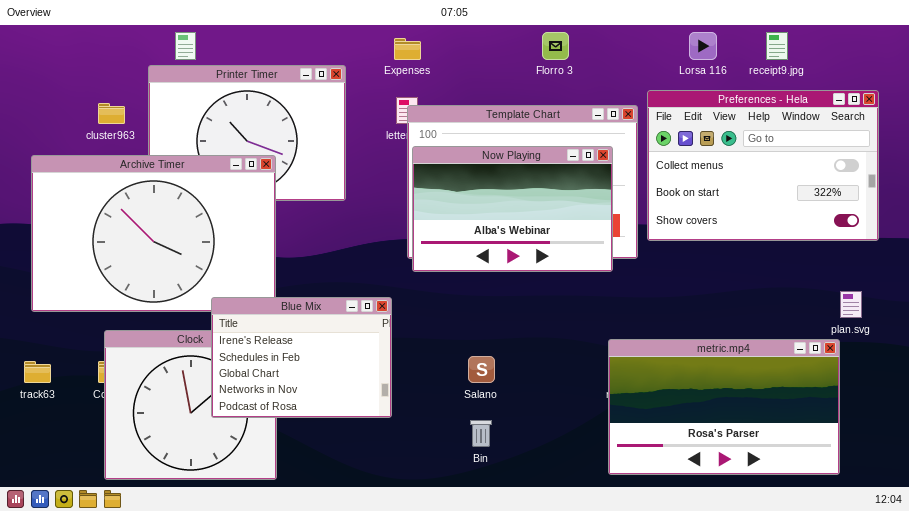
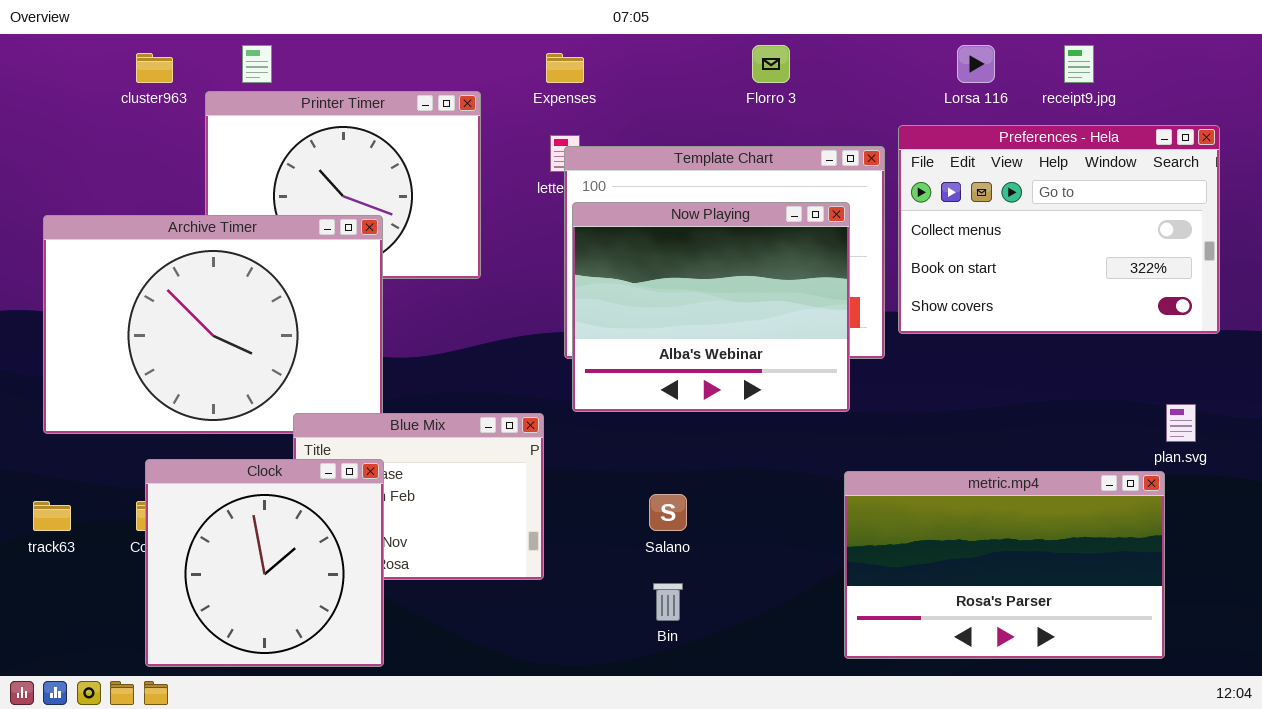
cluster963: [98,103,125,124] -> [136,53,173,83], moved
Now Playing: [412,146,613,272] -> [572,202,850,412], resized
Clock: [104,330,277,480] -> [145,459,384,667], raised

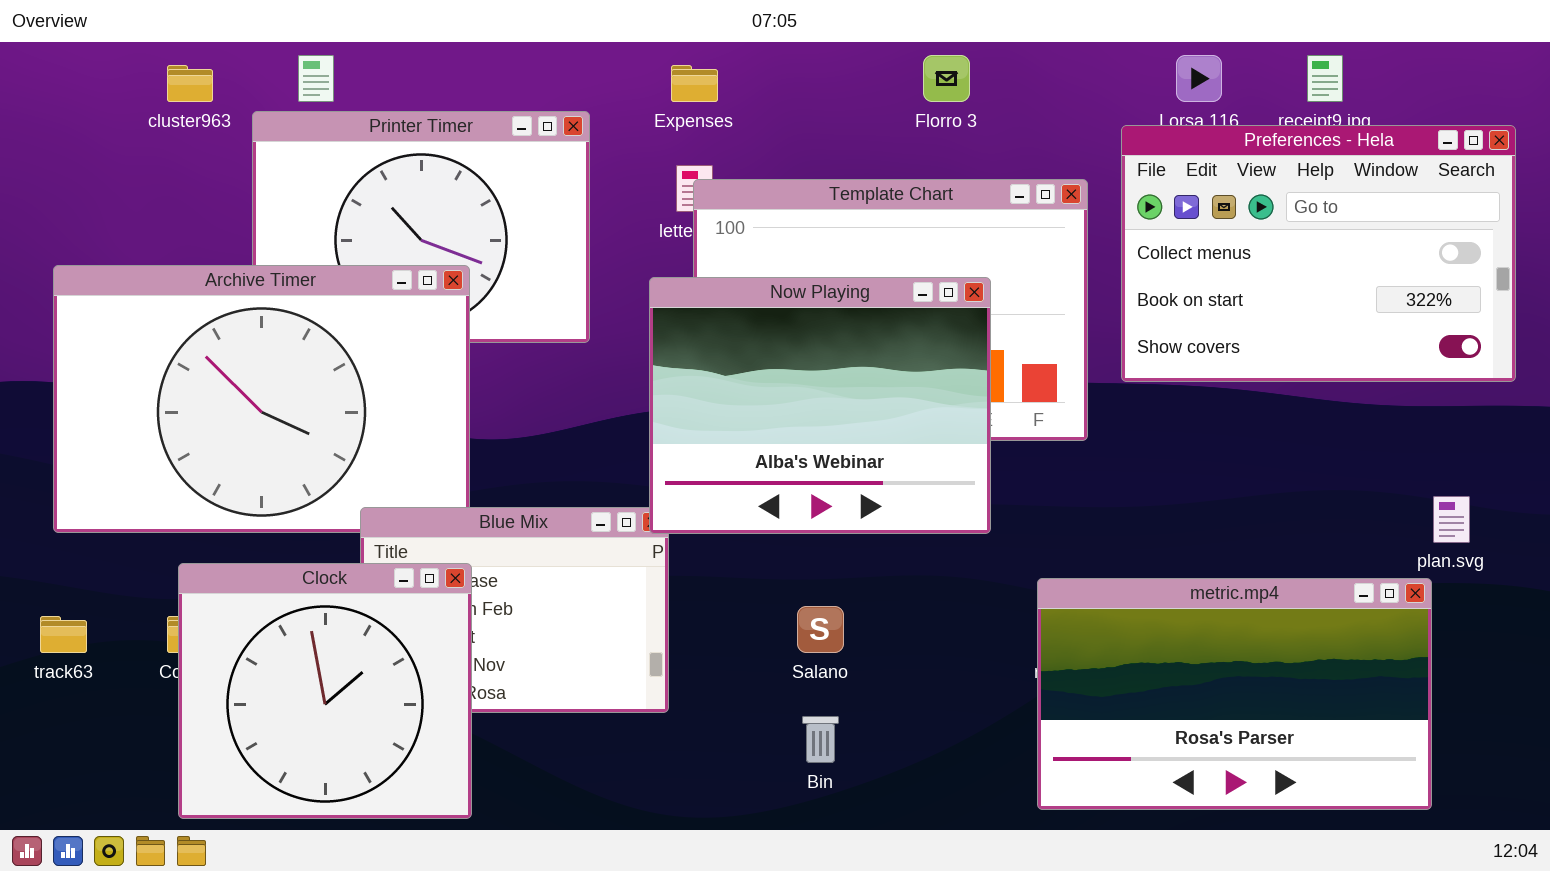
Preferences - Hela: [898,125,1220,334] -> [1121,125,1516,382], moved
Now Playing: [572,202,850,412] -> [649,277,991,534], moved

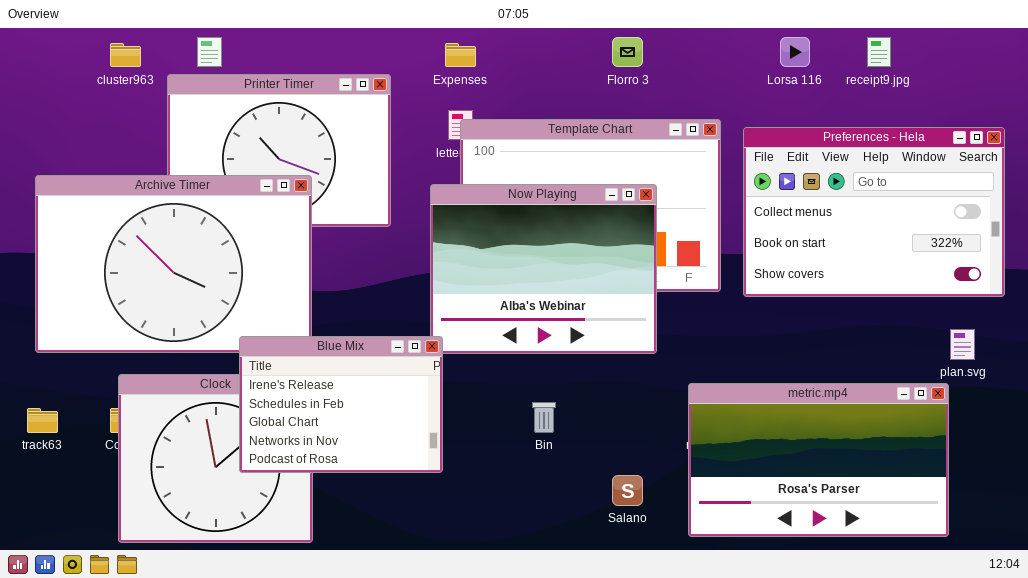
Preferences - Hela: [1121,125,1516,382] -> [743,127,1005,297], moved
Blue Mix: [360,507,669,713] -> [239,336,443,473], raised
Salano: [797,606,844,653] -> [612,475,643,506], moved
Bin: [802,716,839,763] -> [532,402,556,433], moved

